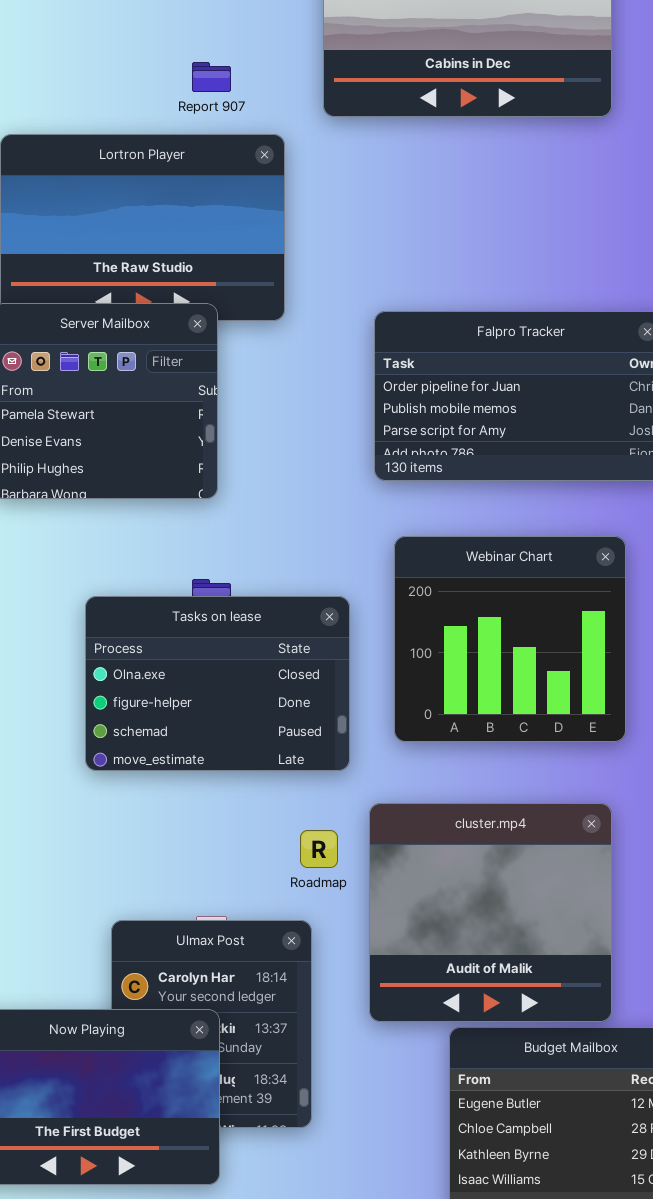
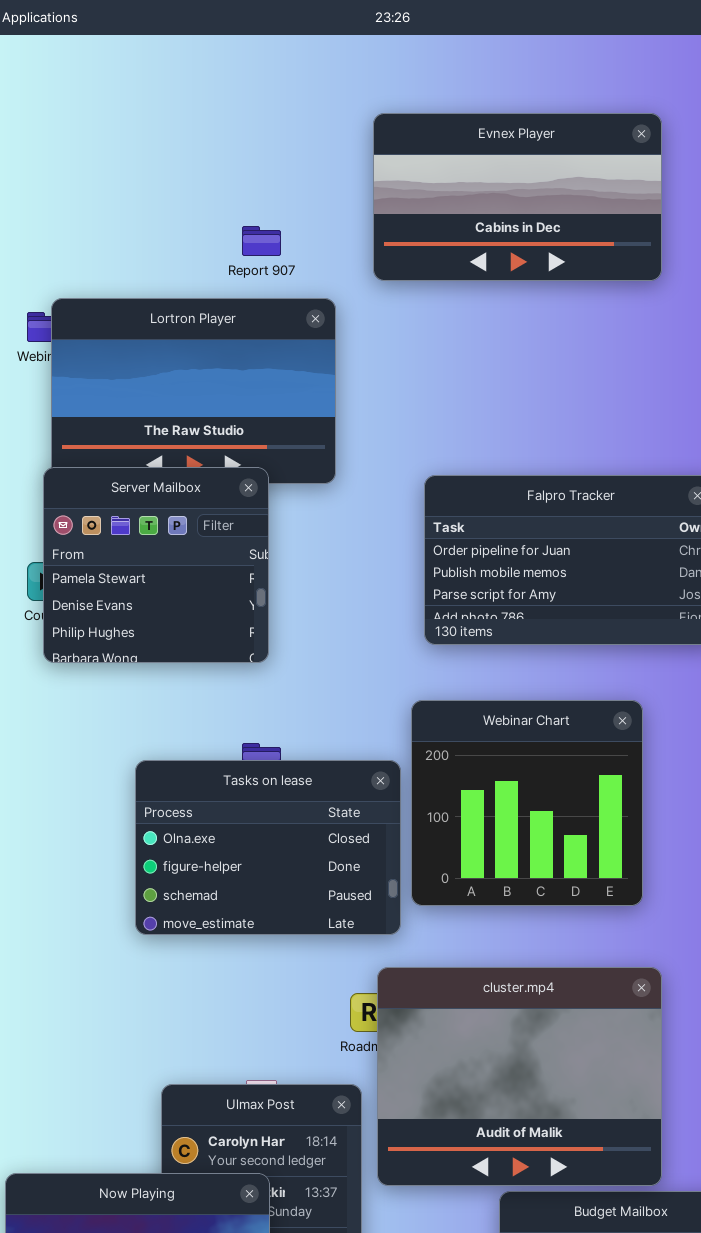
Webinar Chart: [394,536,626,742] -> [411,700,643,906], moved
cluster.mp4: [369,803,612,1022] -> [377,967,662,1186], resized

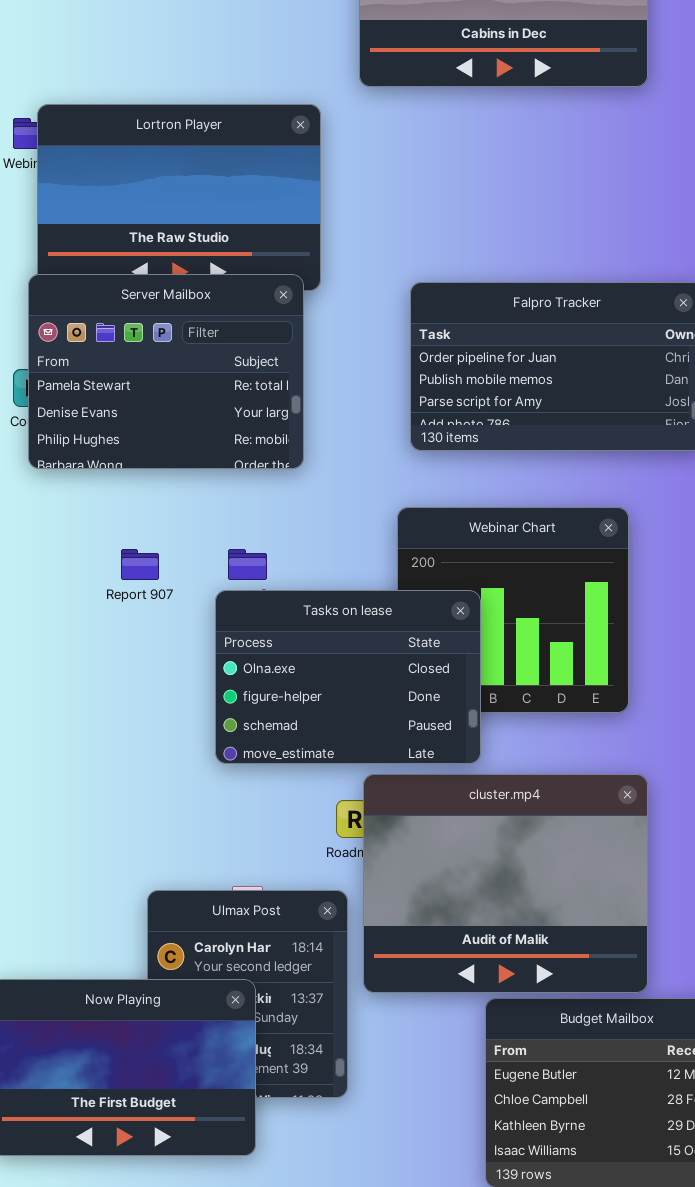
Report 907: [242,226,281,256] -> [121,549,159,580], moved
Server Mailbox: [43,467,269,663] -> [28,274,304,469], resized
Tasks on lease: [135,760,401,935] -> [215,590,481,764], moved

